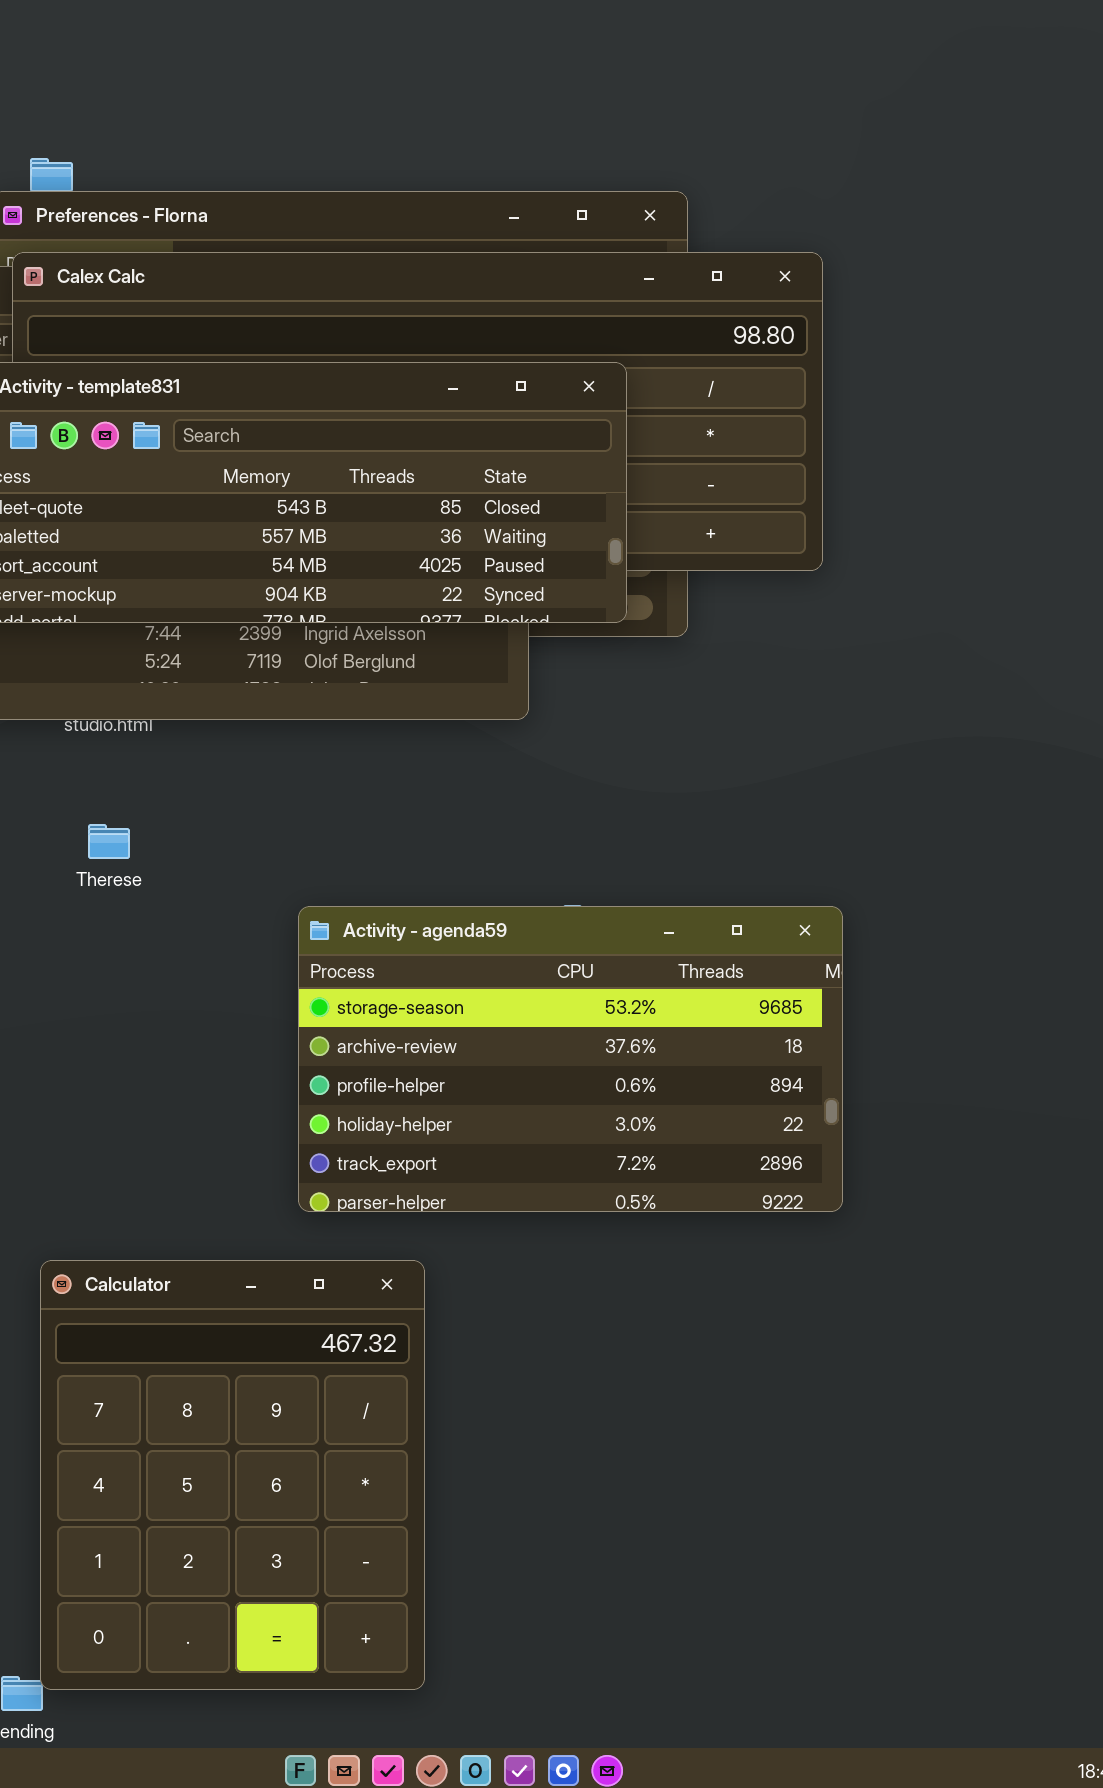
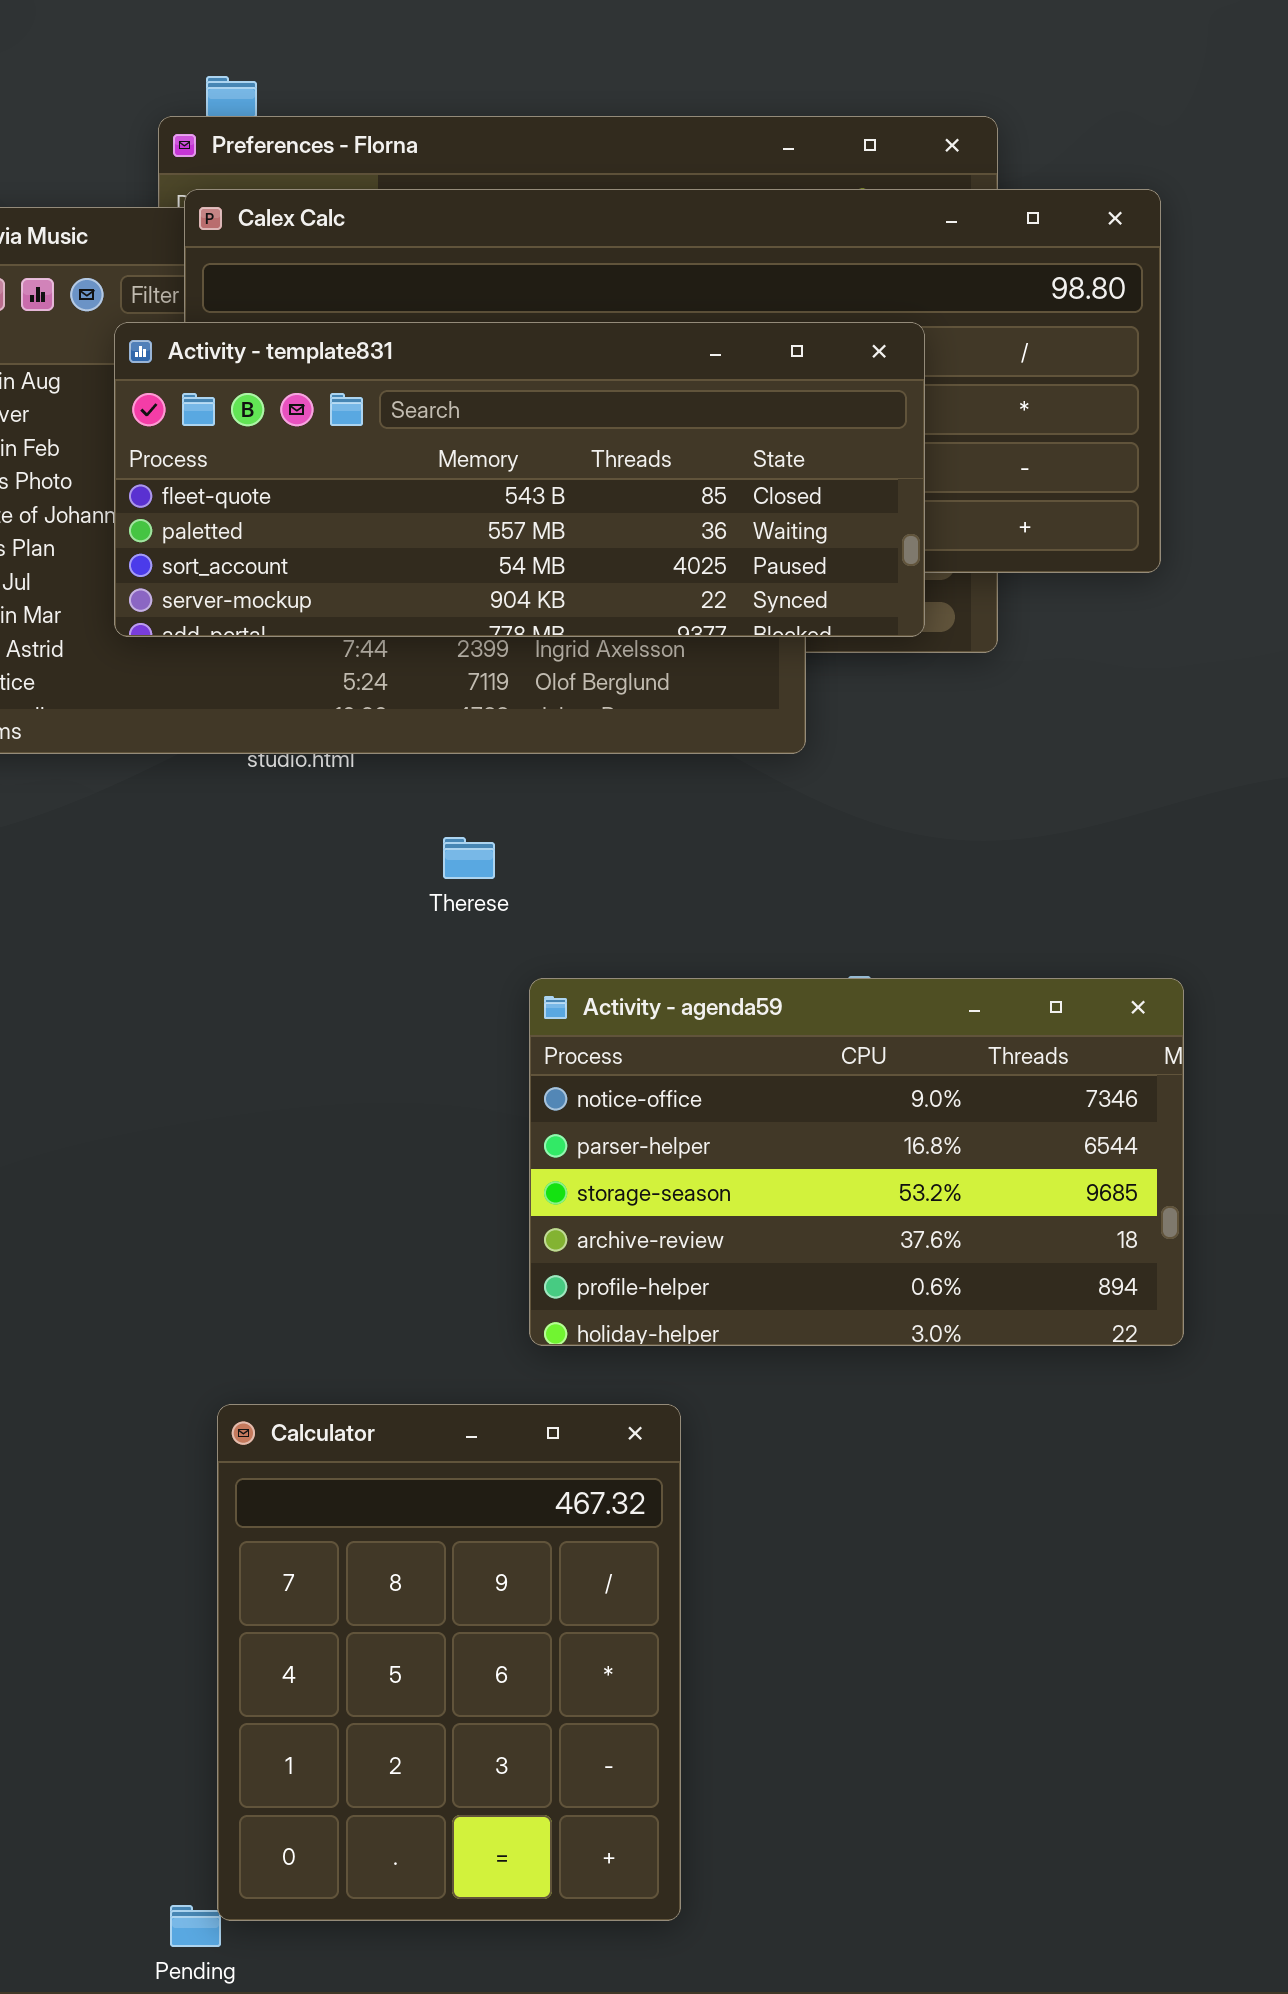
Therese: [88,824,130,859] -> [443,837,495,879], moved
Activity - agenda59: [298,906,843,1212] -> [529,978,1184,1346], scrolled up 2 rows

